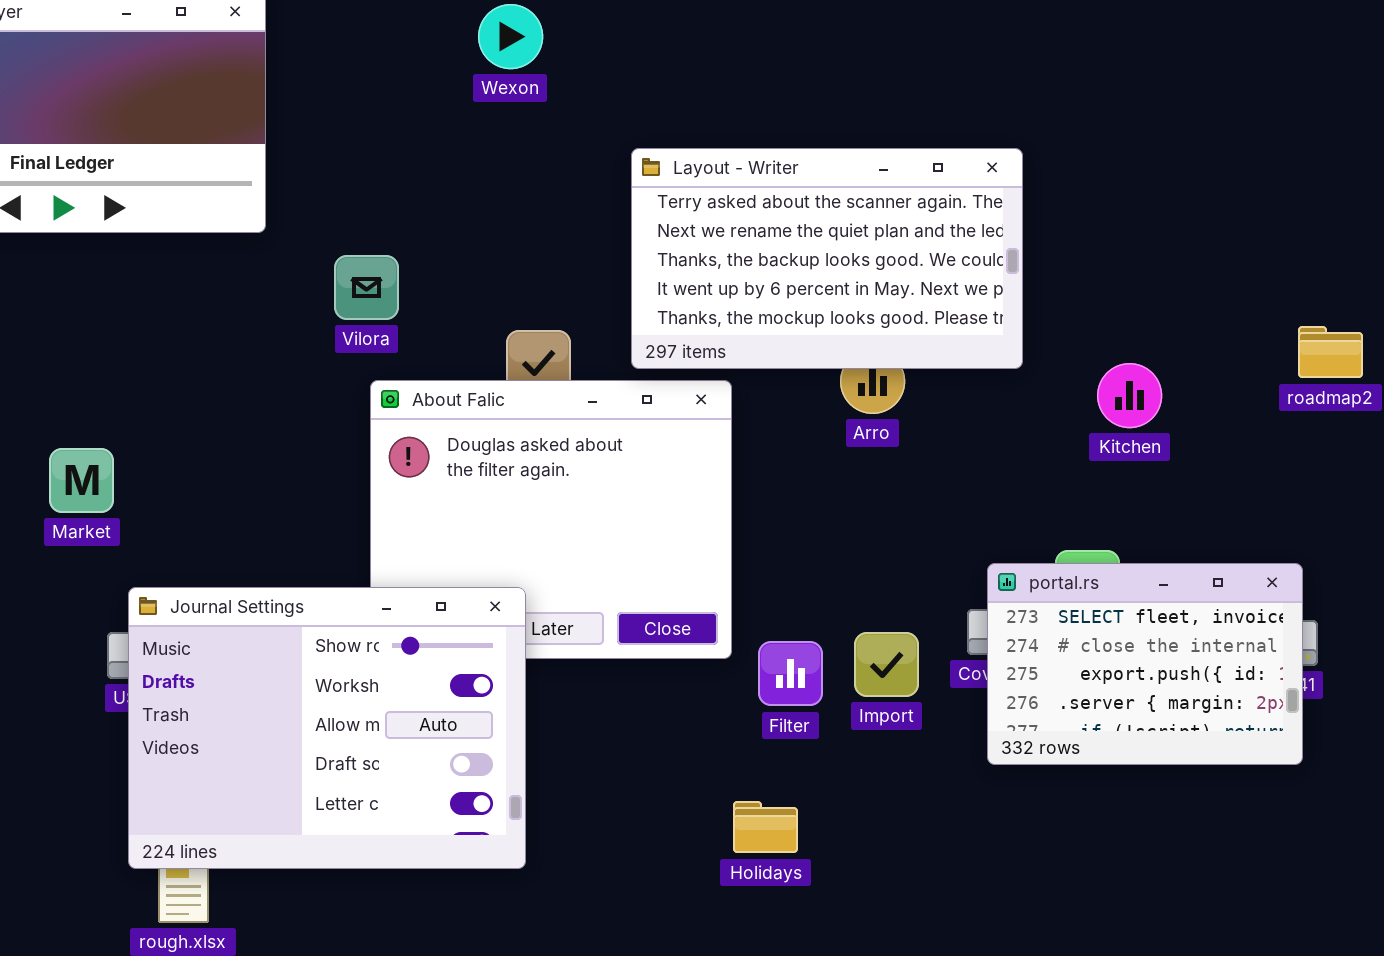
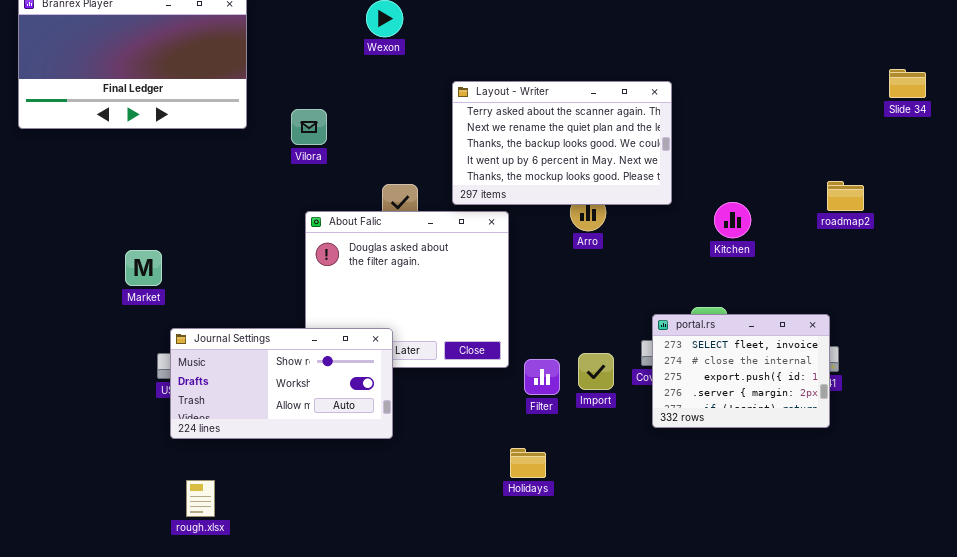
Vilora: [334,255,399,320] -> [291,109,327,145], moved
Journal Settings: [128,587,526,869] -> [170,328,393,439], resized

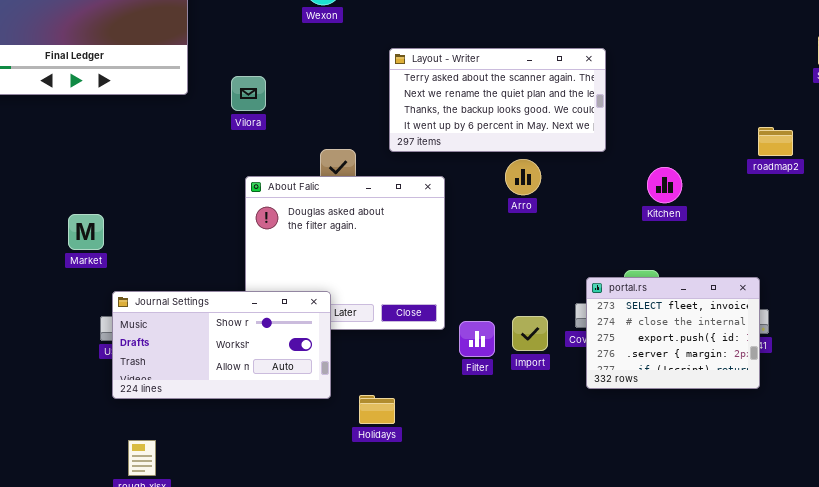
Layout - Writer: [452,81,672,205] -> [389,48,606,152], resized
roadmap2: [827,181,864,211] -> [758,127,793,156], moved
Holidays: [510,448,546,478] -> [359,395,395,424], moved

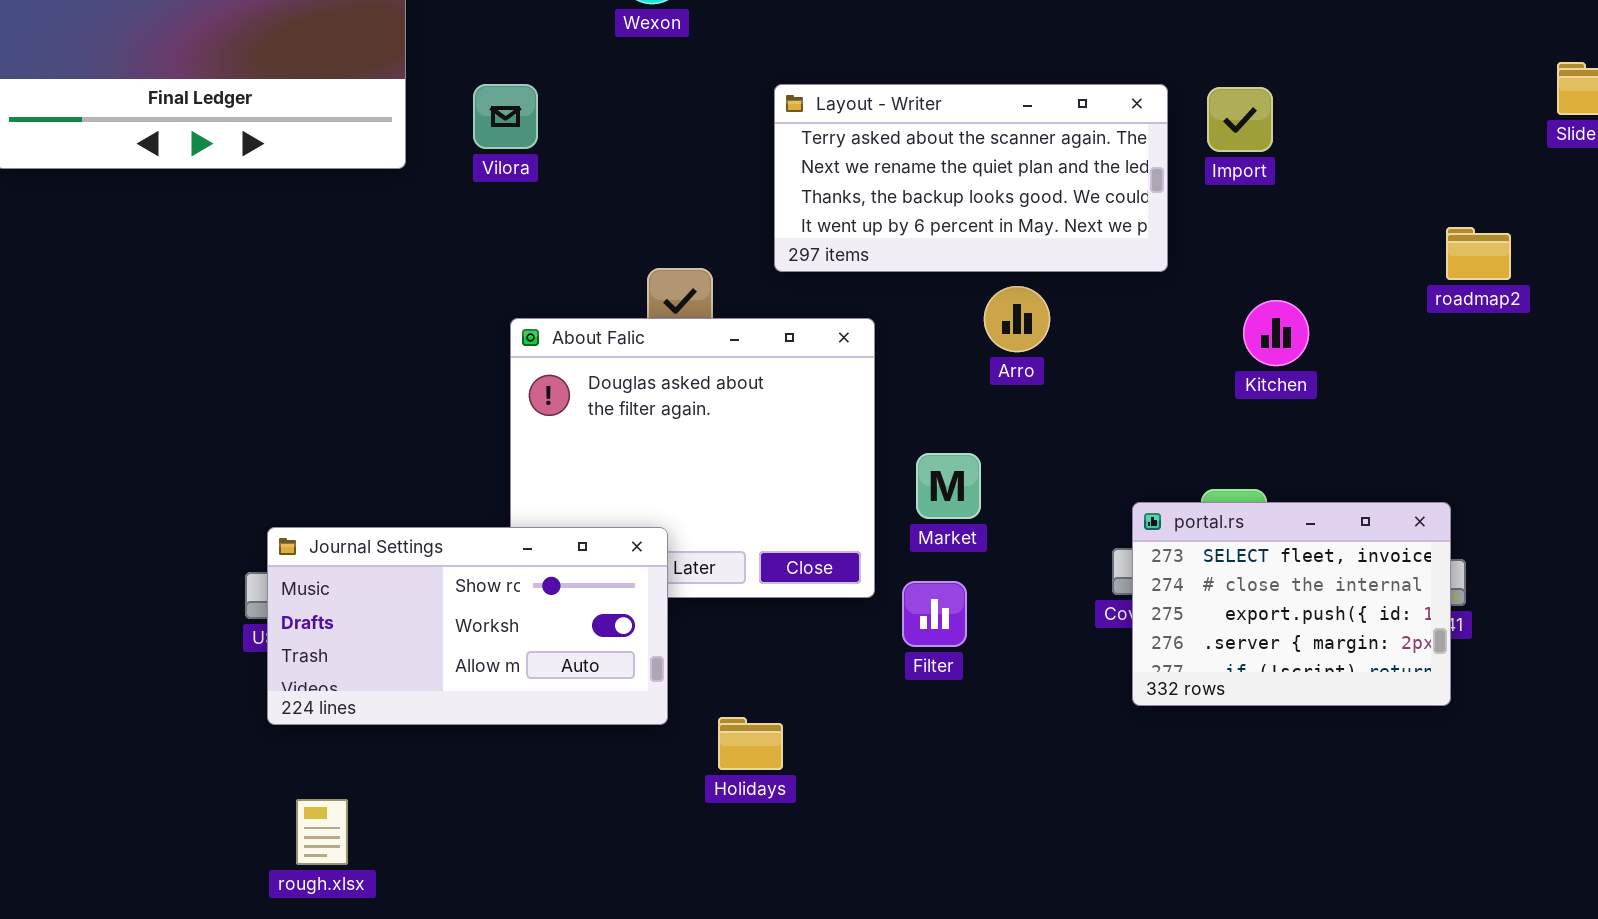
Vilora: [231,76,266,111] -> [473,84,538,149], moved
Market: [68,214,104,250] -> [916,453,981,519], moved
Import: [512,316,548,351] -> [1207,87,1273,152], moved

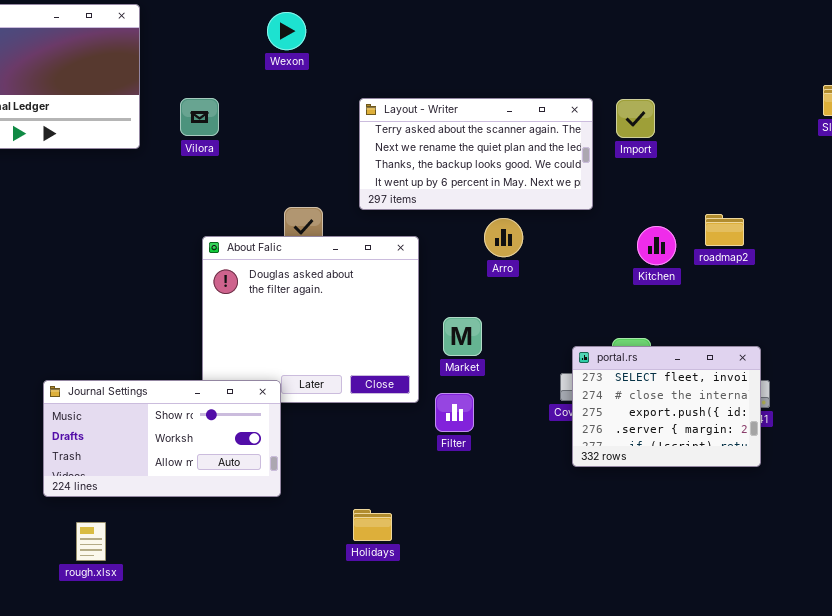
roadmap2: [1446,227,1511,280] -> [705,214,744,246], moved
Journal Settings: [267,527,668,725] -> [43,380,281,497], moved
Holidays: [718,717,783,770] -> [353,509,392,541], moved

